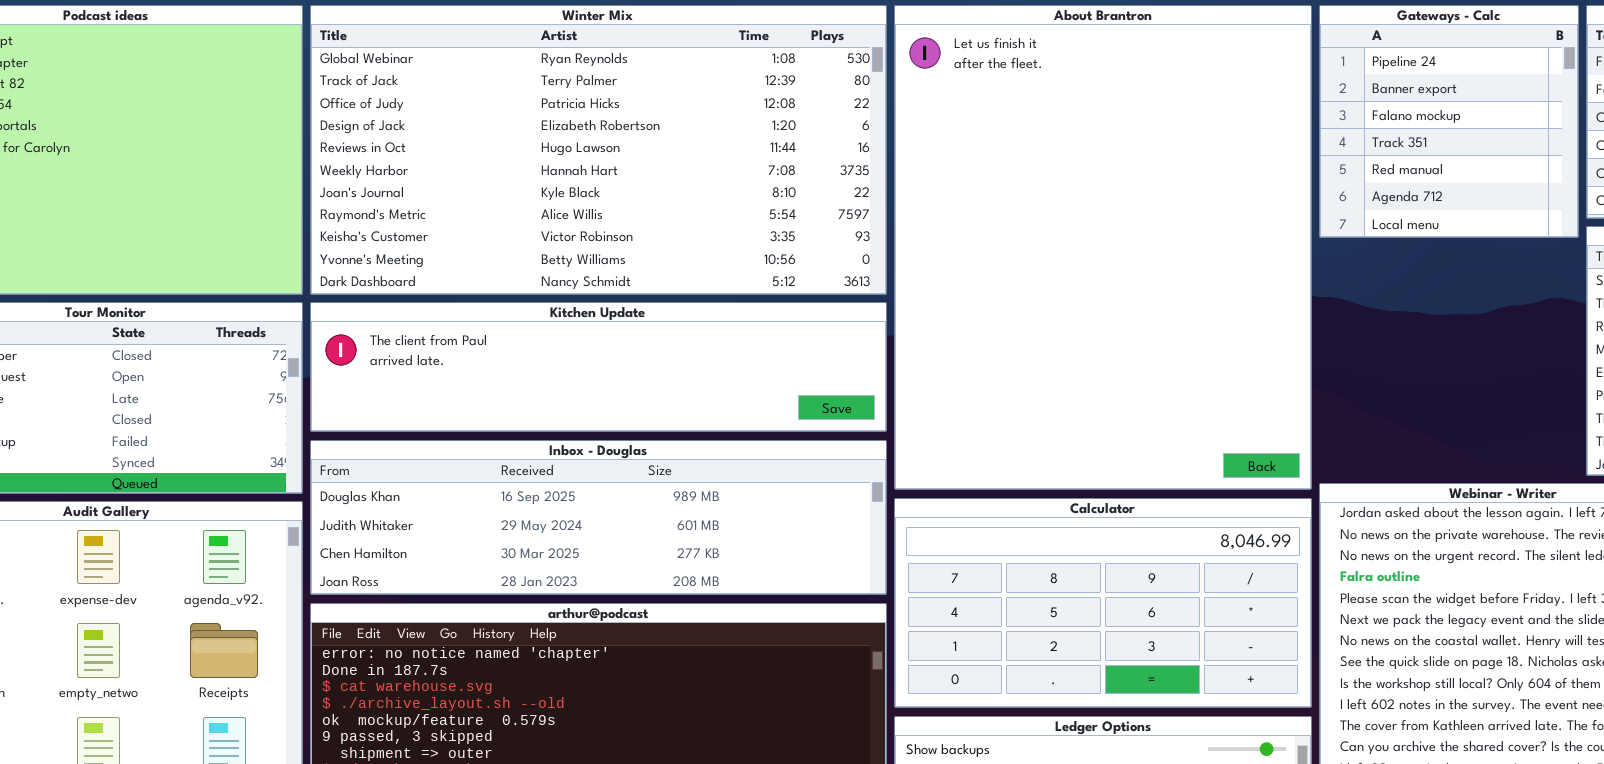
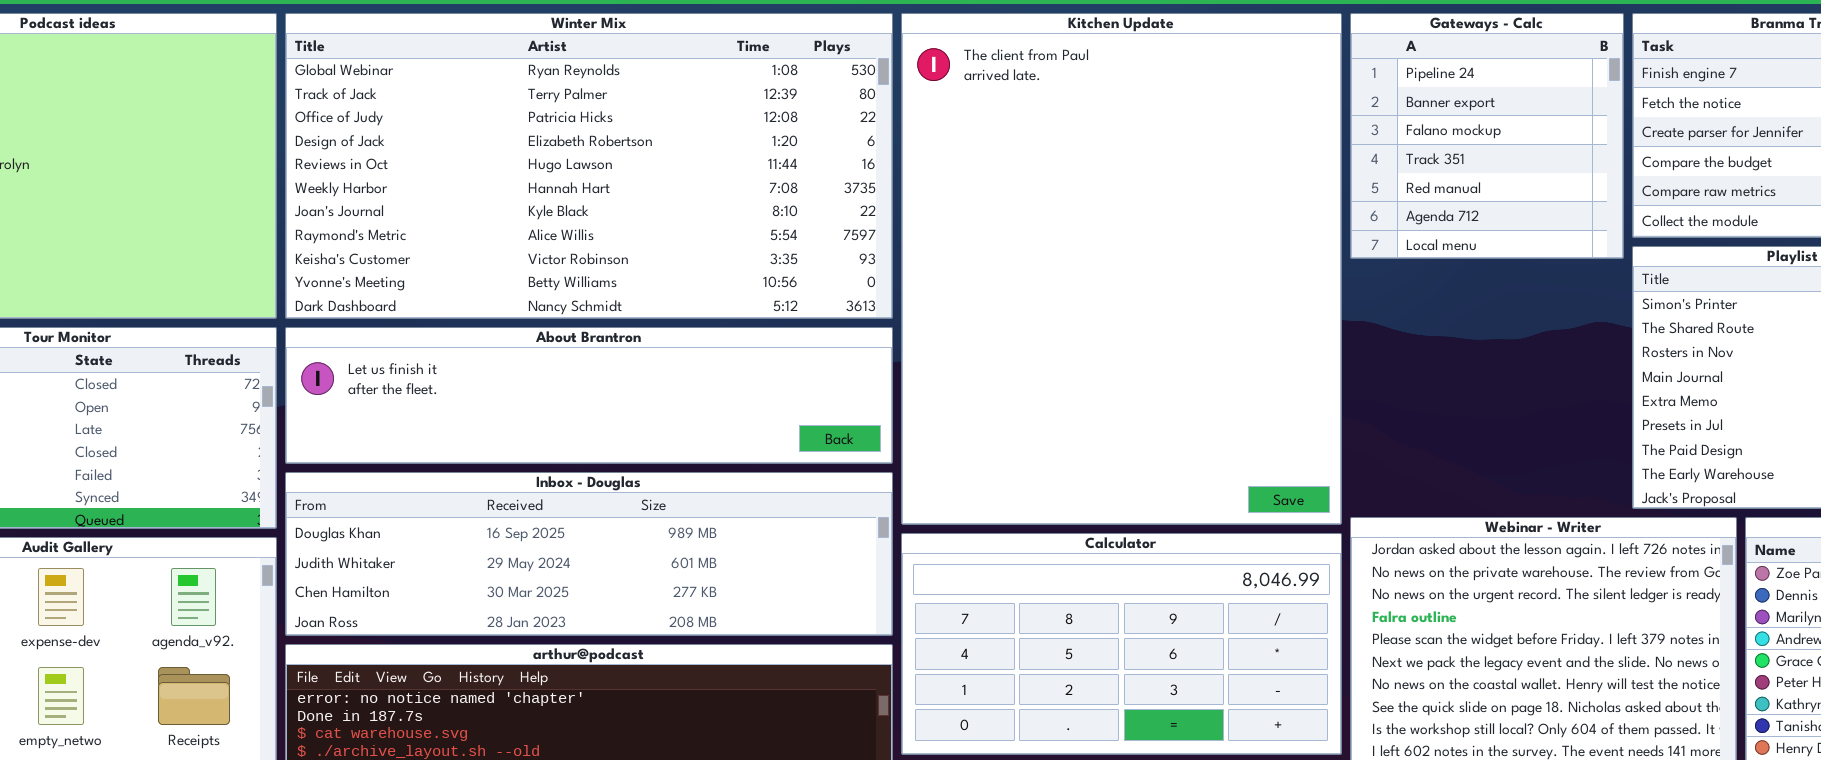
About Brantron: [894,5,1312,490] -> [285,327,893,464], moved, resized
Kitchen Update: [310,302,887,432] -> [901,13,1342,525], moved, resized

